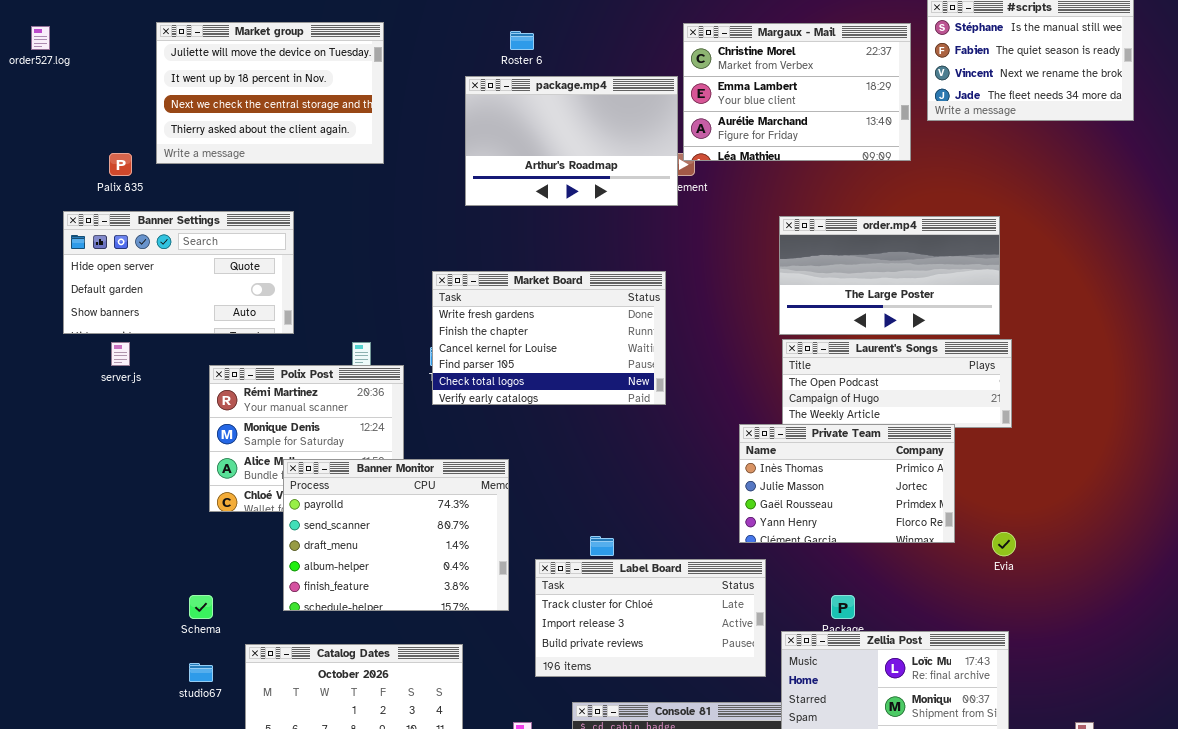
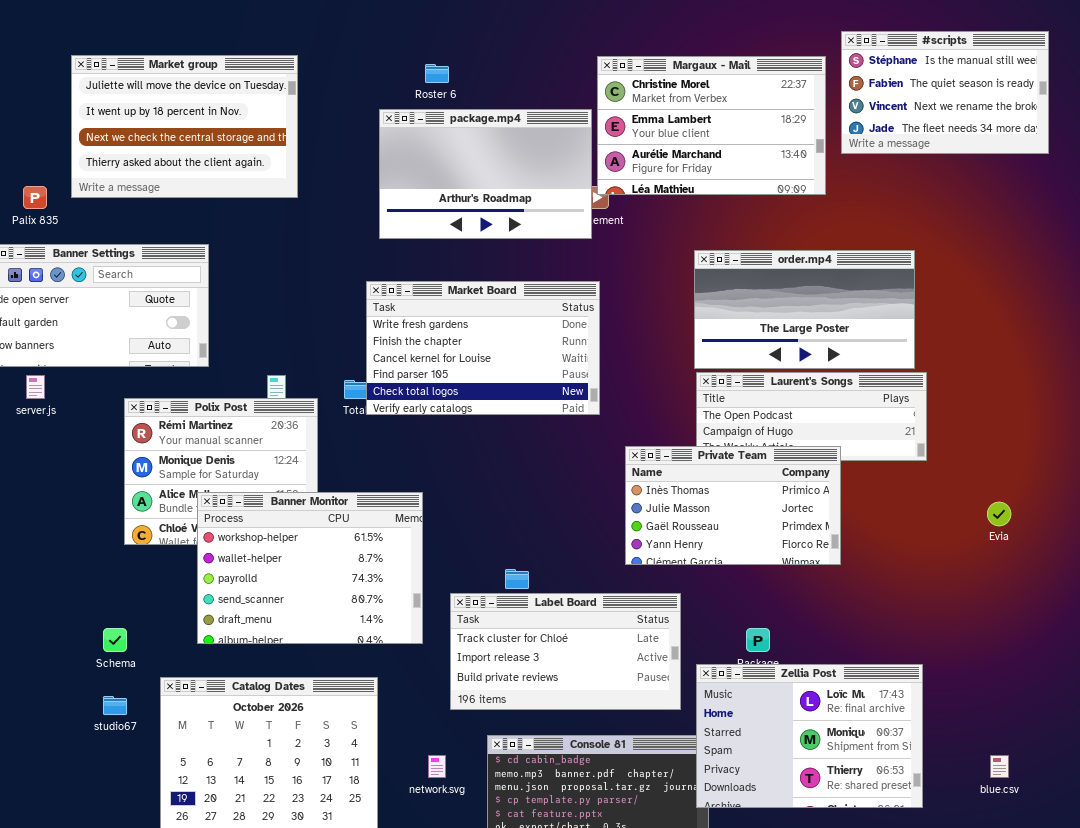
Market Board: [432,271,666,405] -> [366,281,600,415], moved
Private Team: [739,424,955,543] -> [625,446,841,565], moved
Banner Monitor: [283,459,509,611] -> [197,492,423,644], scrolled up 2 rows
Evia: [992,532,1016,556] -> [987,502,1011,526], moved

